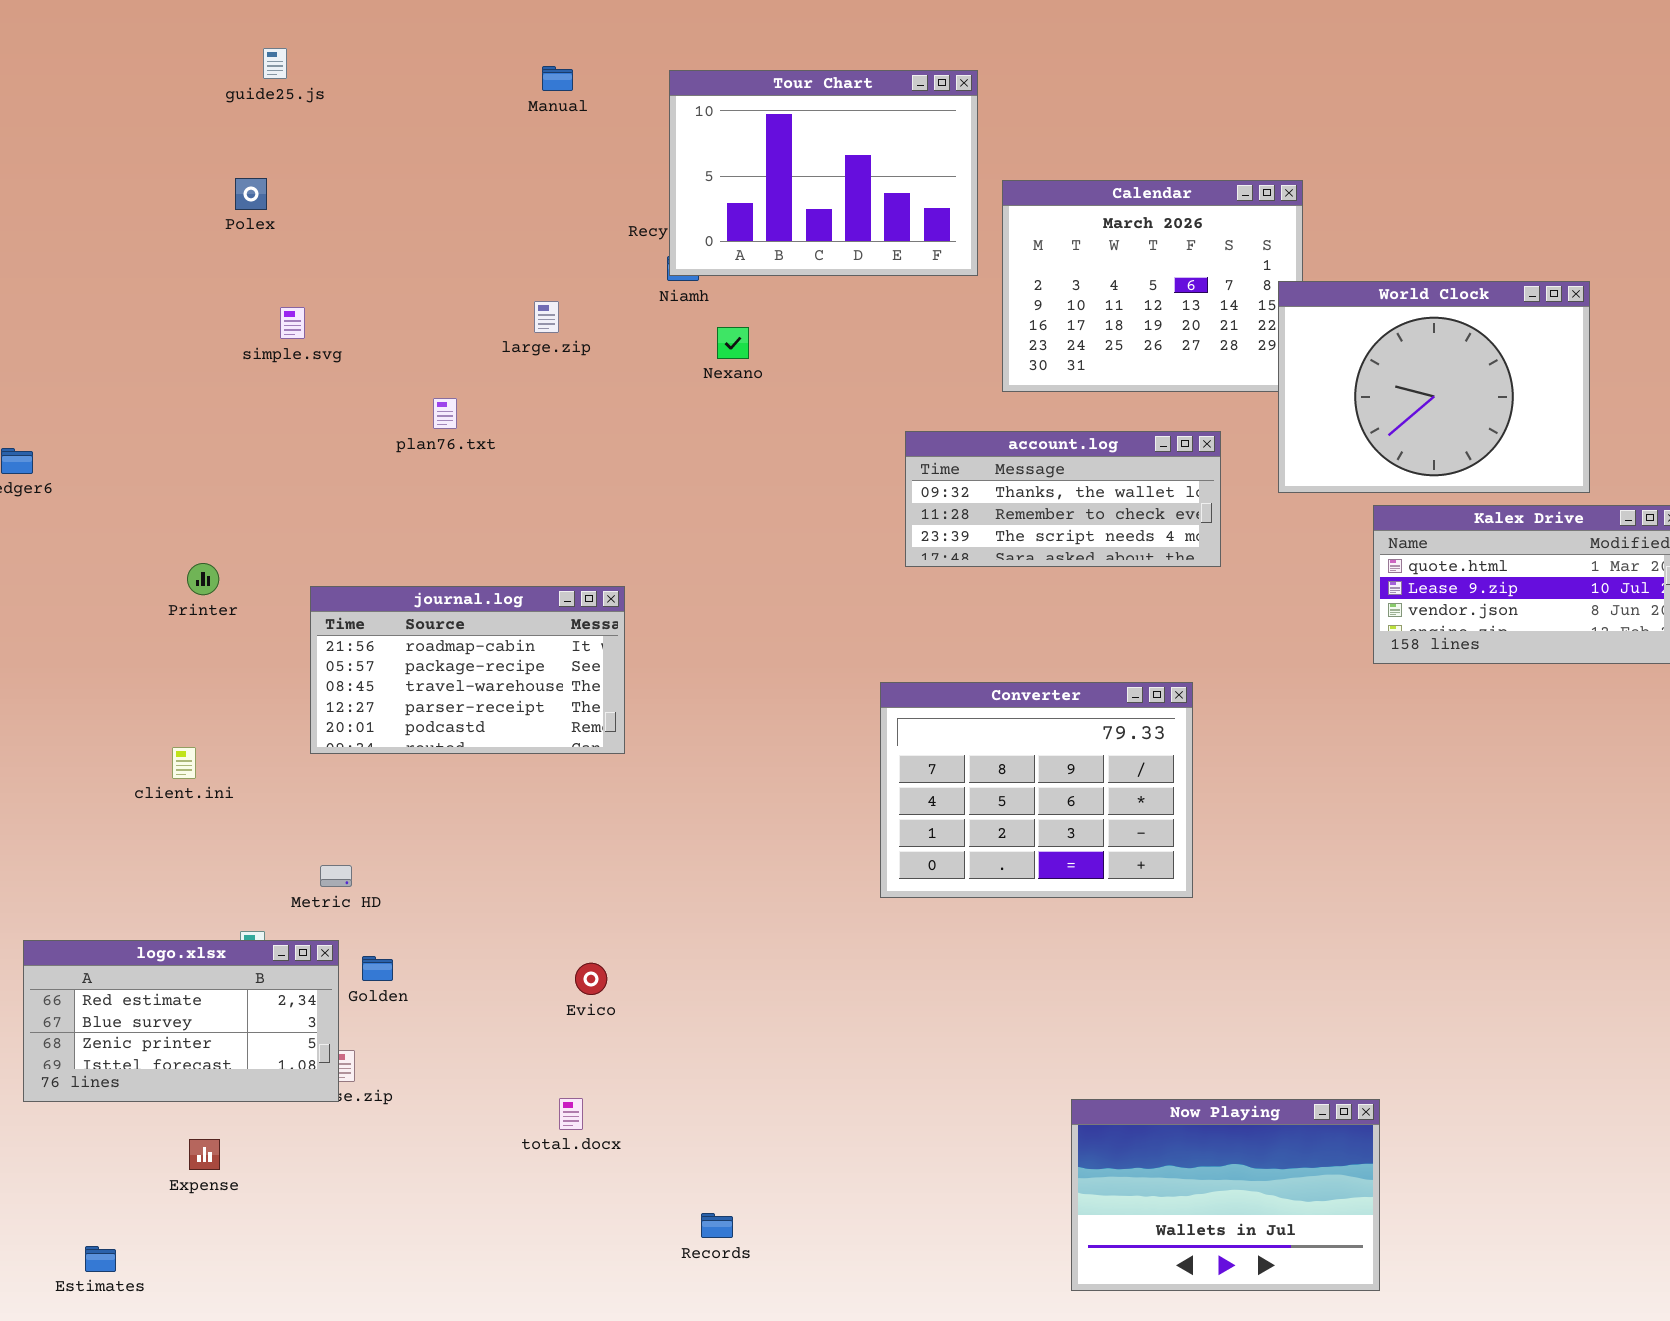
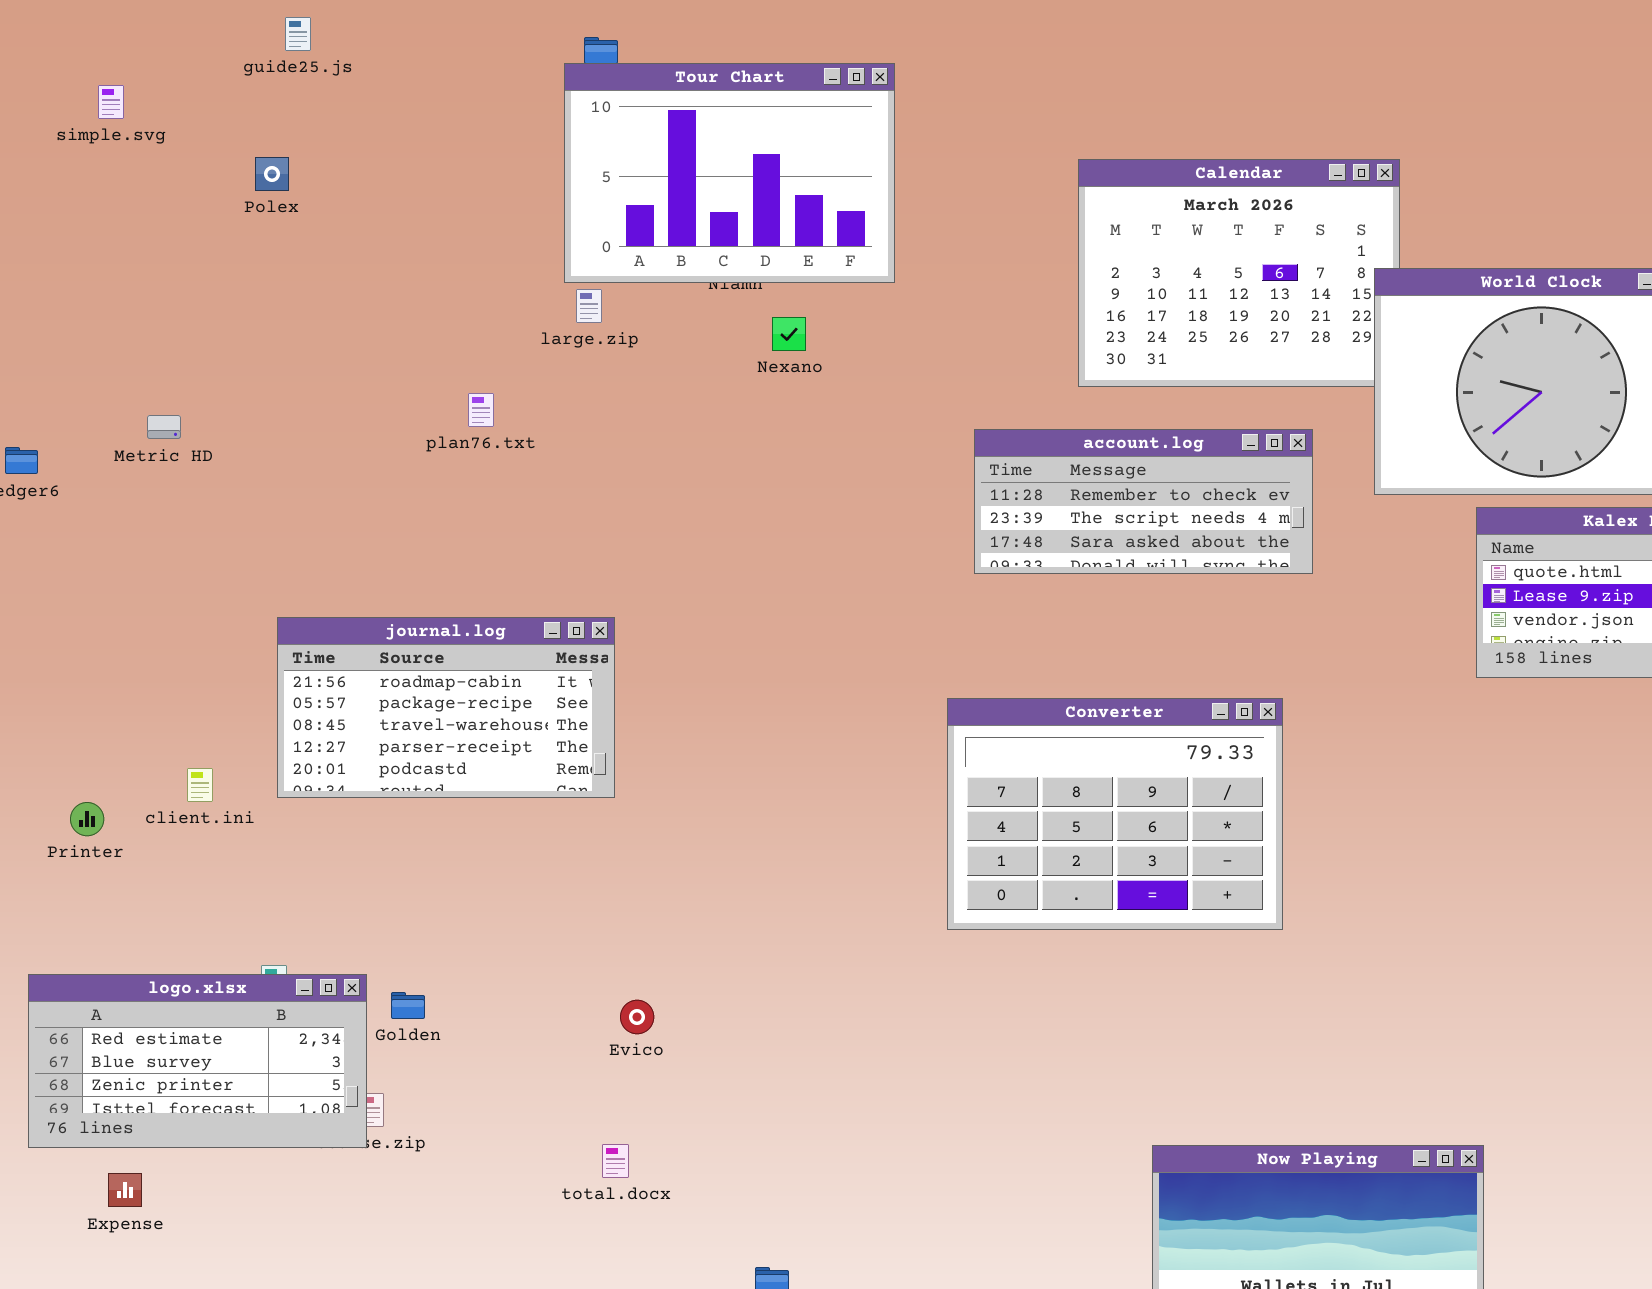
Tour Chart: [669,70,978,276] -> [564,63,895,283], moved
simple.svg: [280,307,305,339] -> [98,85,124,119], moved
account.log: [905,431,1221,567] -> [974,429,1313,574], scrolled down 1 row
Printer: [187,563,219,595] -> [70,802,104,836], moved
journal.log: [310,586,625,754] -> [277,617,615,798], moved
Metric HD: [320,865,352,887] -> [147,415,181,439], moved
Expense: [189,1139,220,1170] -> [108,1173,142,1207], moved

